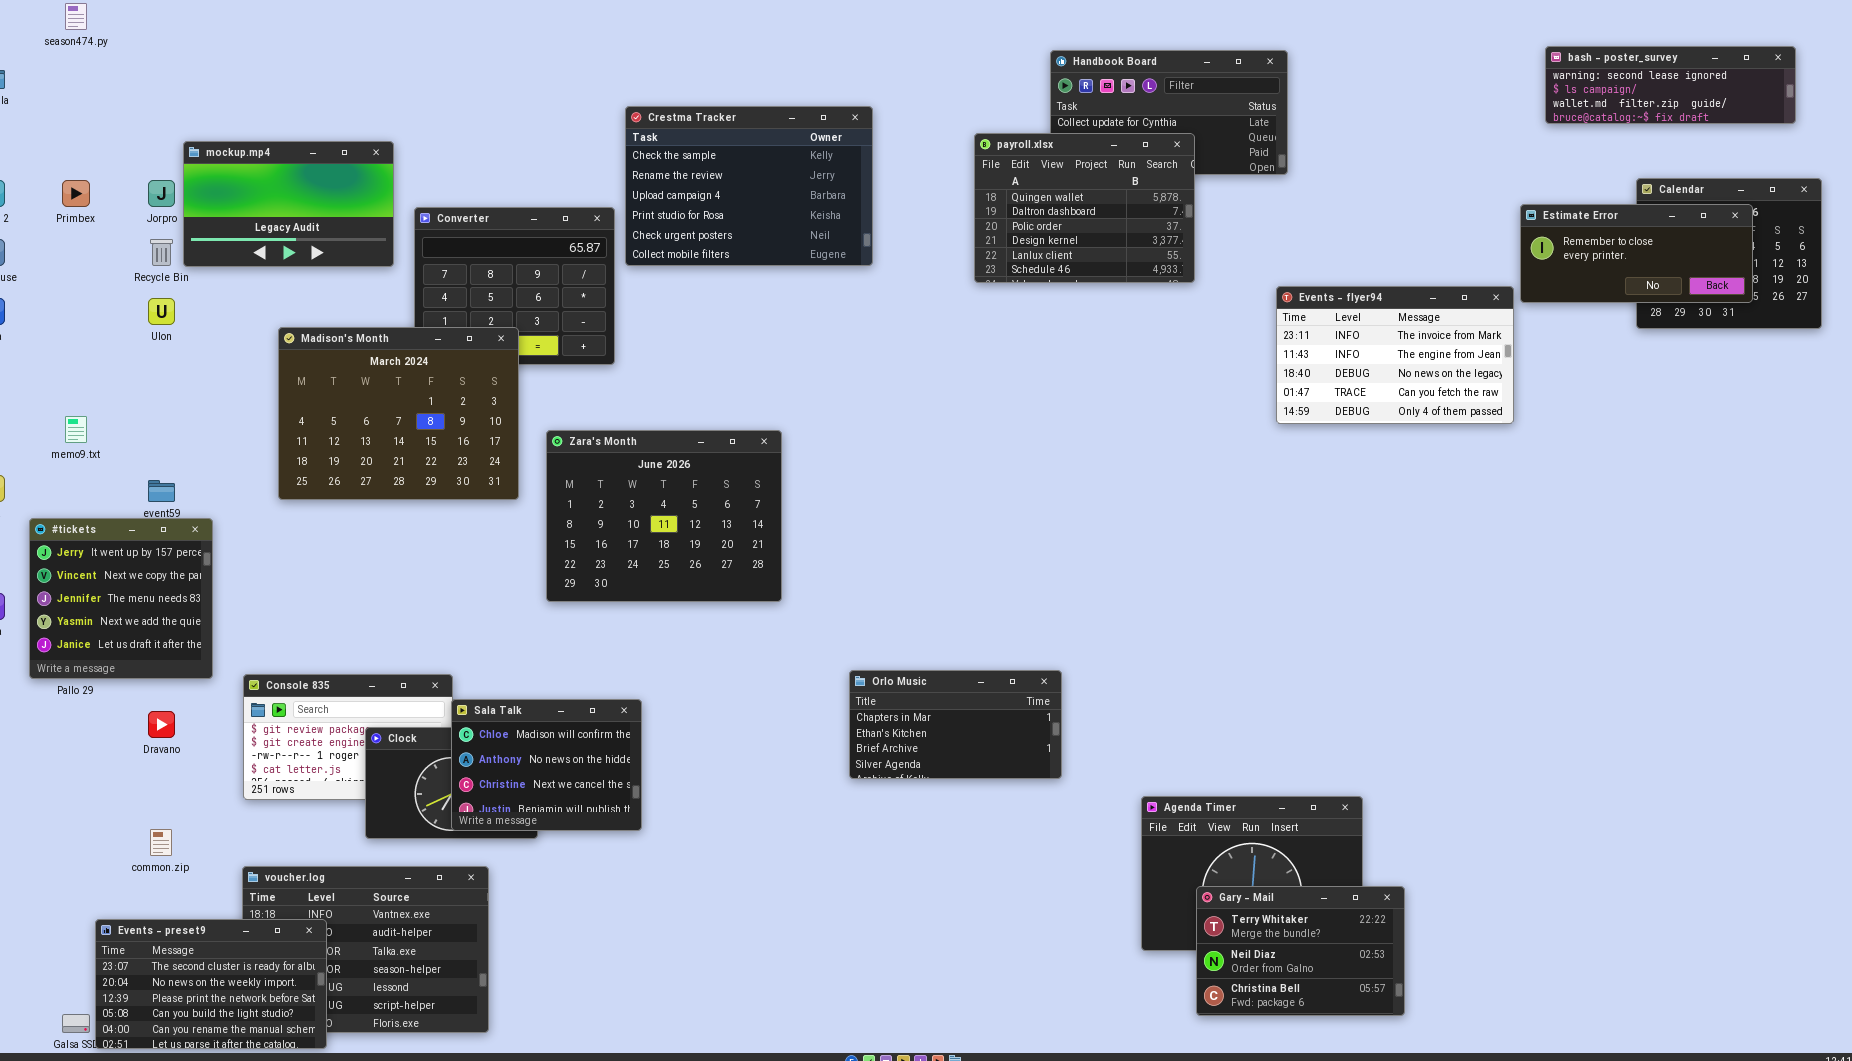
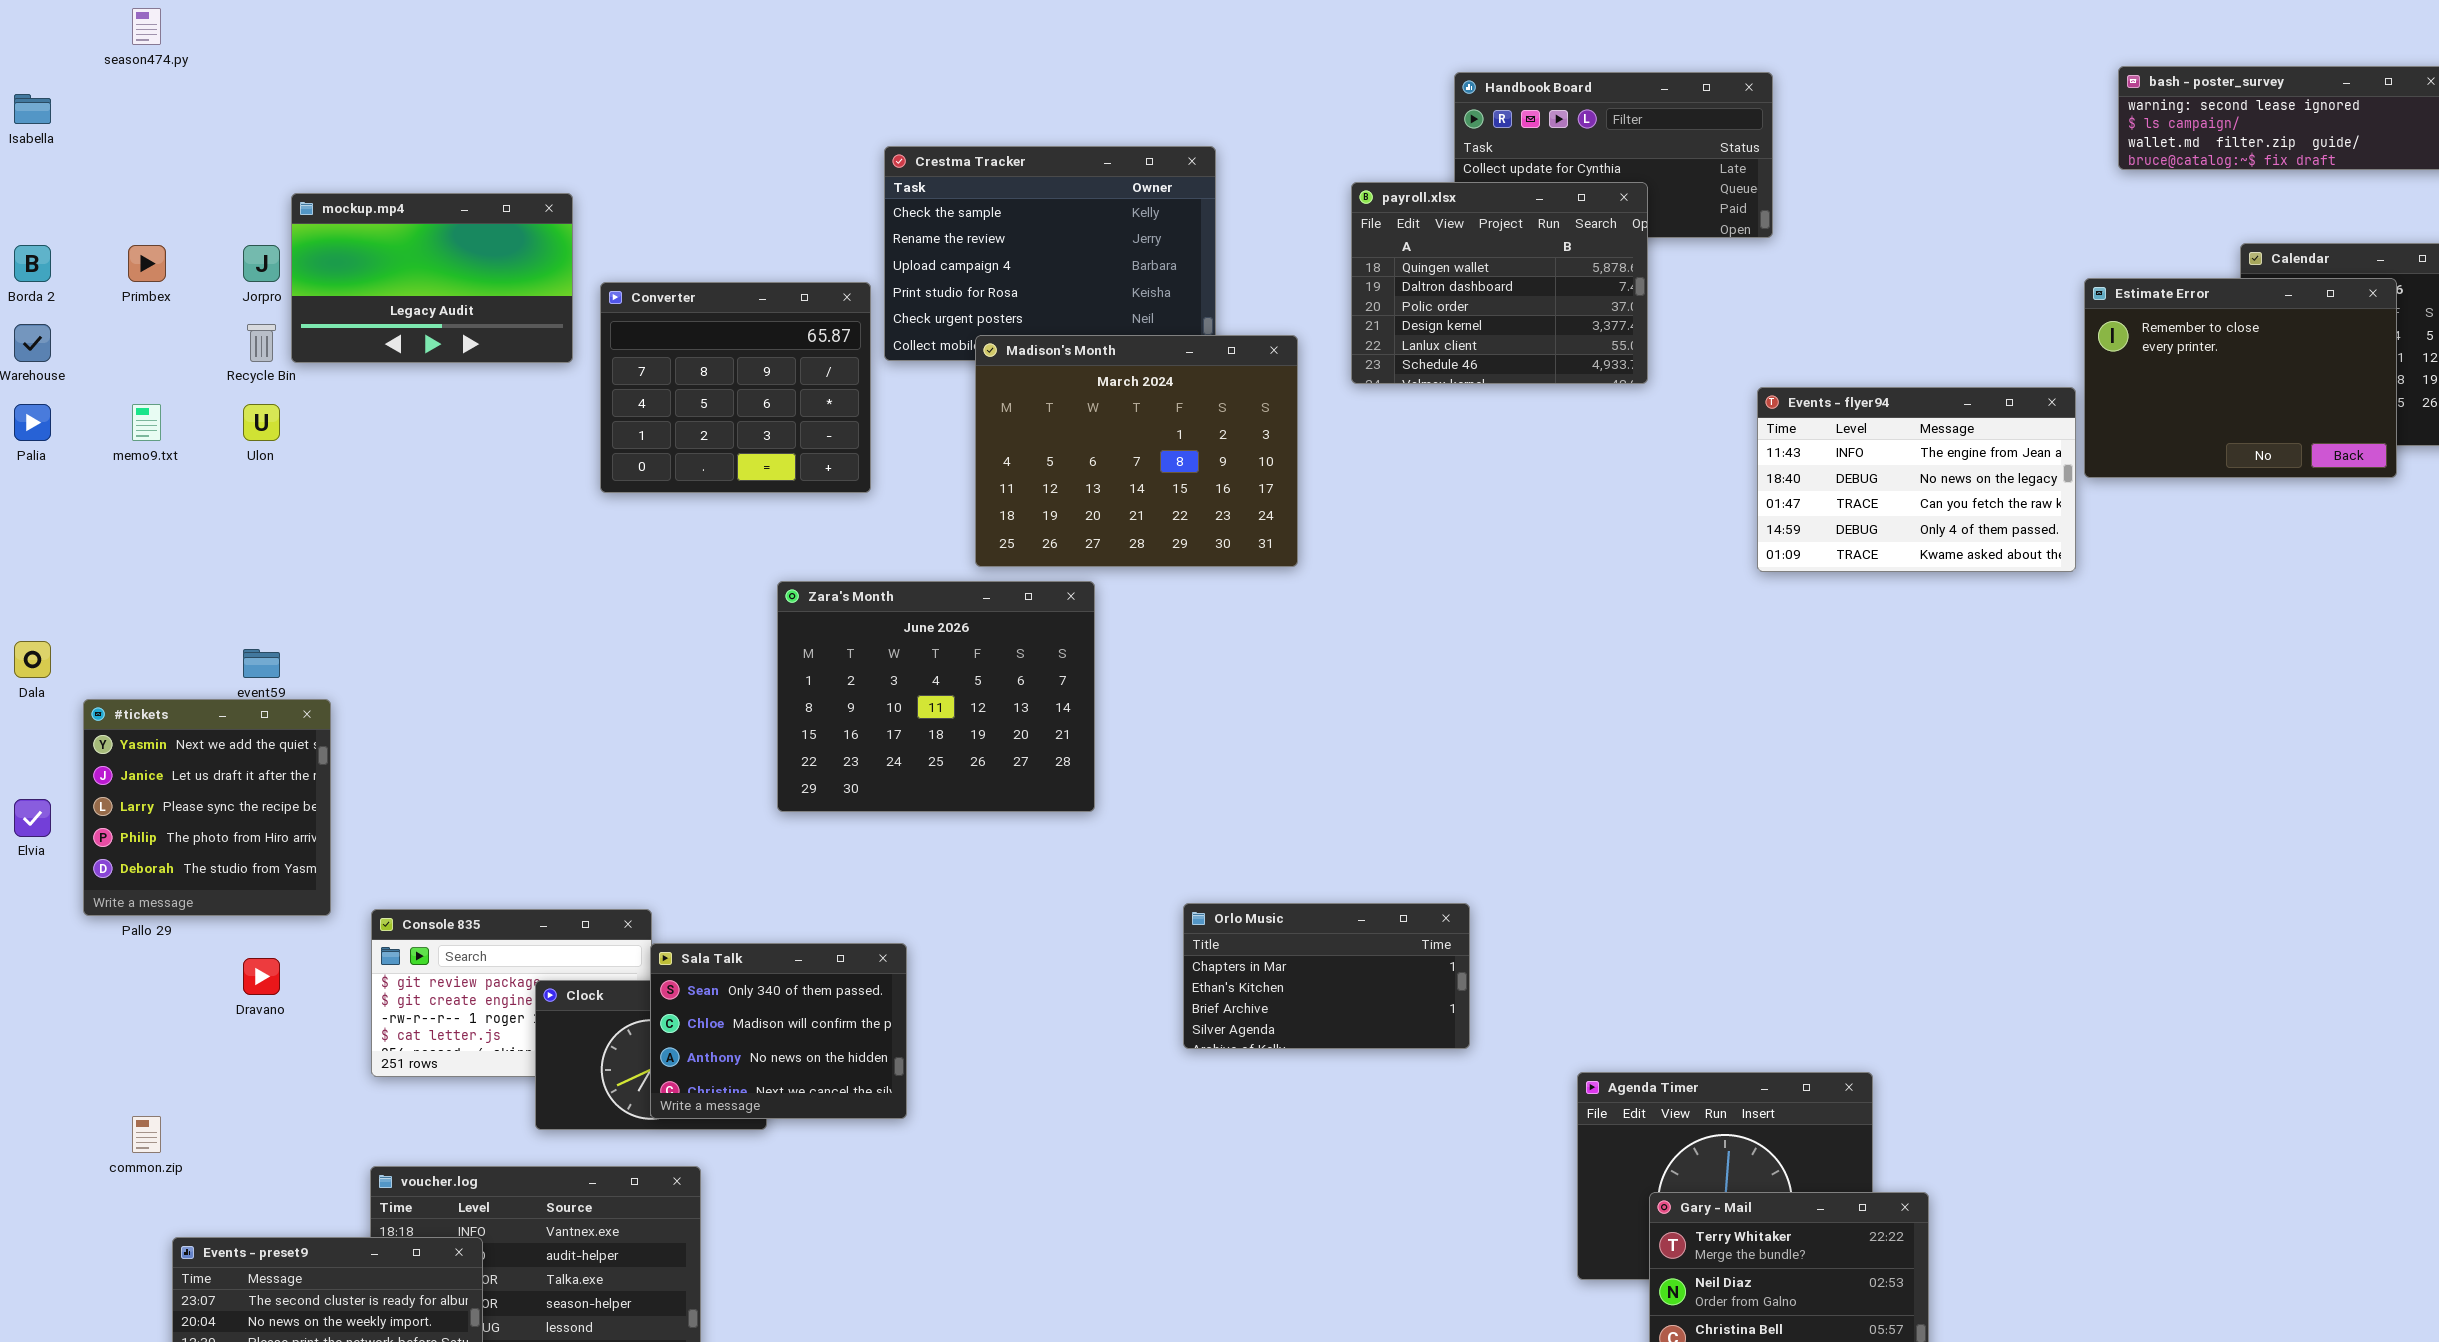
Estimate Error: [1520,204,1753,303] -> [2084,278,2397,478], resized
Events - flyer94: [1276,286,1514,424] -> [1757,387,2076,572], scrolled down 1 row
Madison's Month: [278,327,519,500] -> [975,335,1298,567], moved
memo9.txt: [65,416,87,443] -> [132,404,161,441], moved
#tickets: [29,518,213,679] -> [83,699,331,916], scrolled down 3 rows
Sala Talk: [451,699,642,831] -> [650,943,907,1119], scrolled up 1 row
common.zip: [150,829,172,856] -> [132,1116,161,1153], moved

